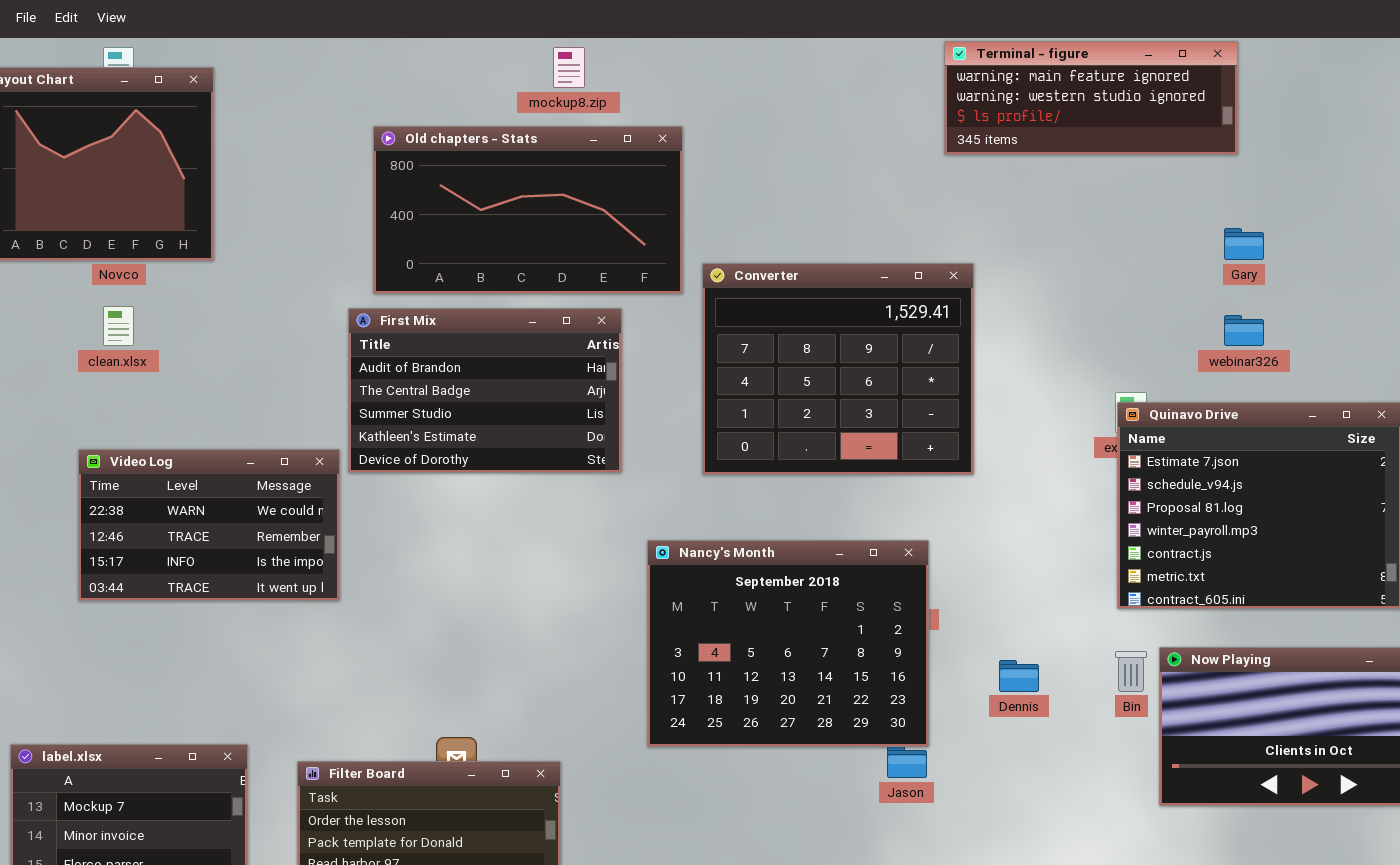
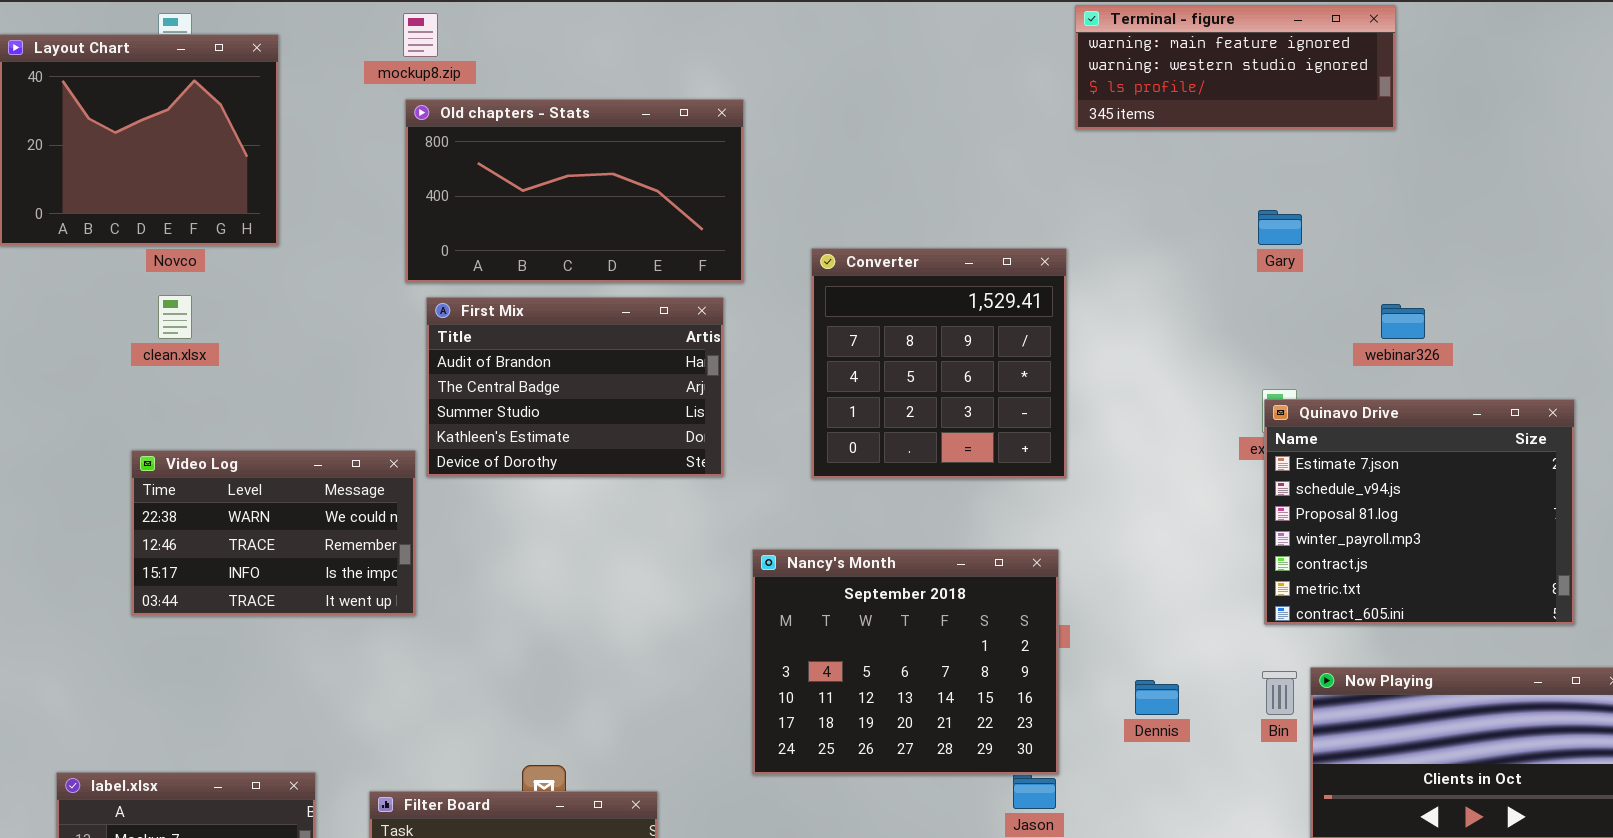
mockup8.zip: [553,47,585,88] -> [403,13,438,57], moved
Old chapters - Stats: [373,126,683,294] -> [405,99,744,283], moved
Gary: [1224,228,1264,260] -> [1258,210,1302,245], moved
Converter: [702,263,974,475] -> [811,248,1067,479], resized

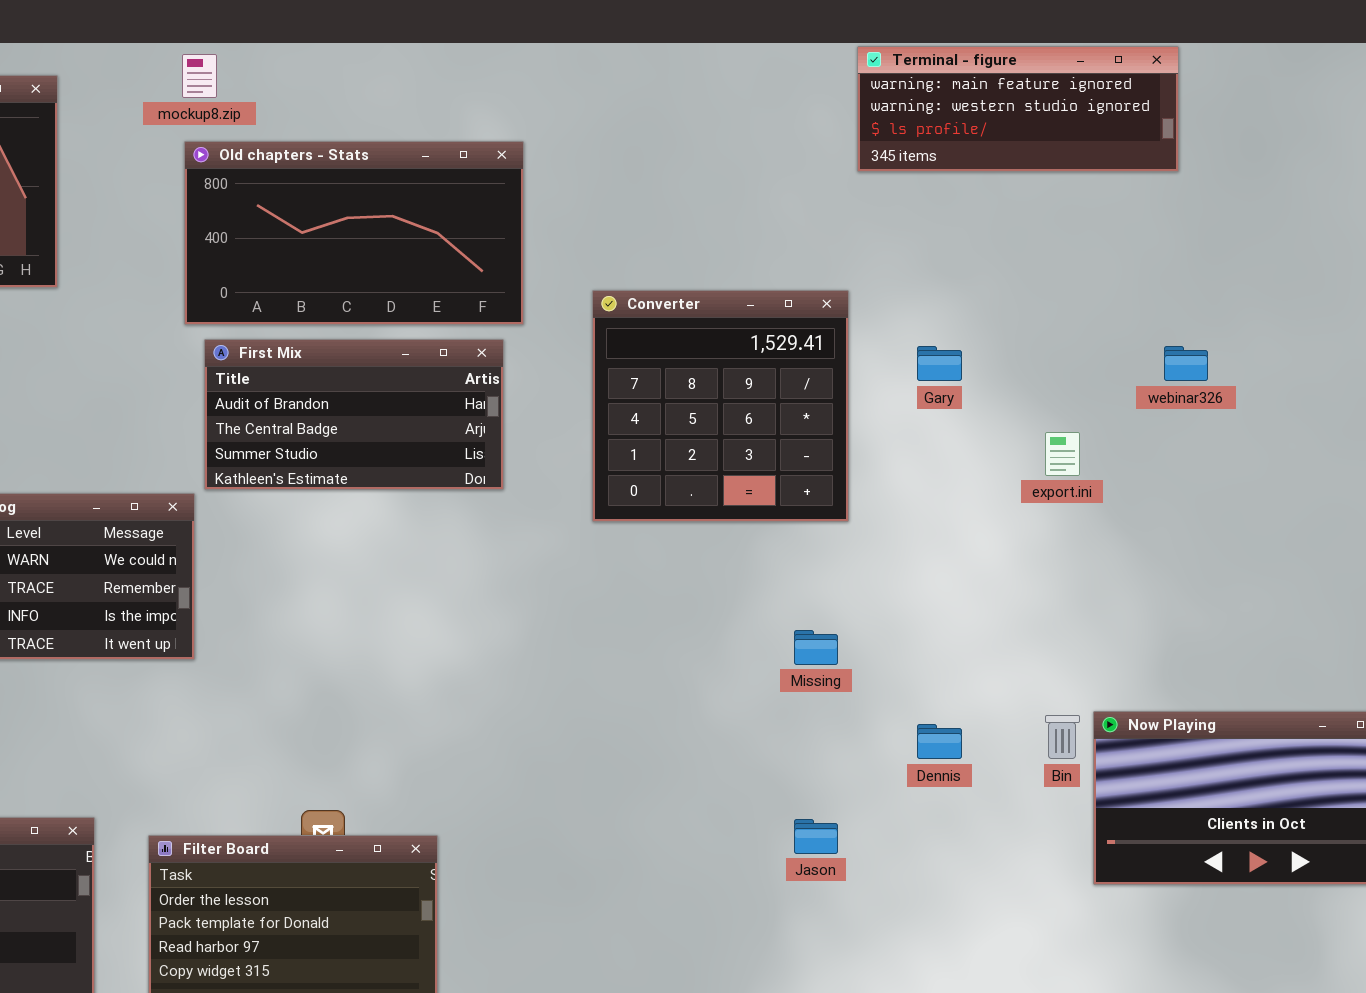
Gary: [1258,210,1302,245] -> [917,346,962,381], moved
First Mix: [426,297,724,477] -> [204,339,504,490], resized
Quinavo Drive: [1264,399,1575,625] -> none, closed
Nancy's Month: [752,549,1059,775] -> none, closed

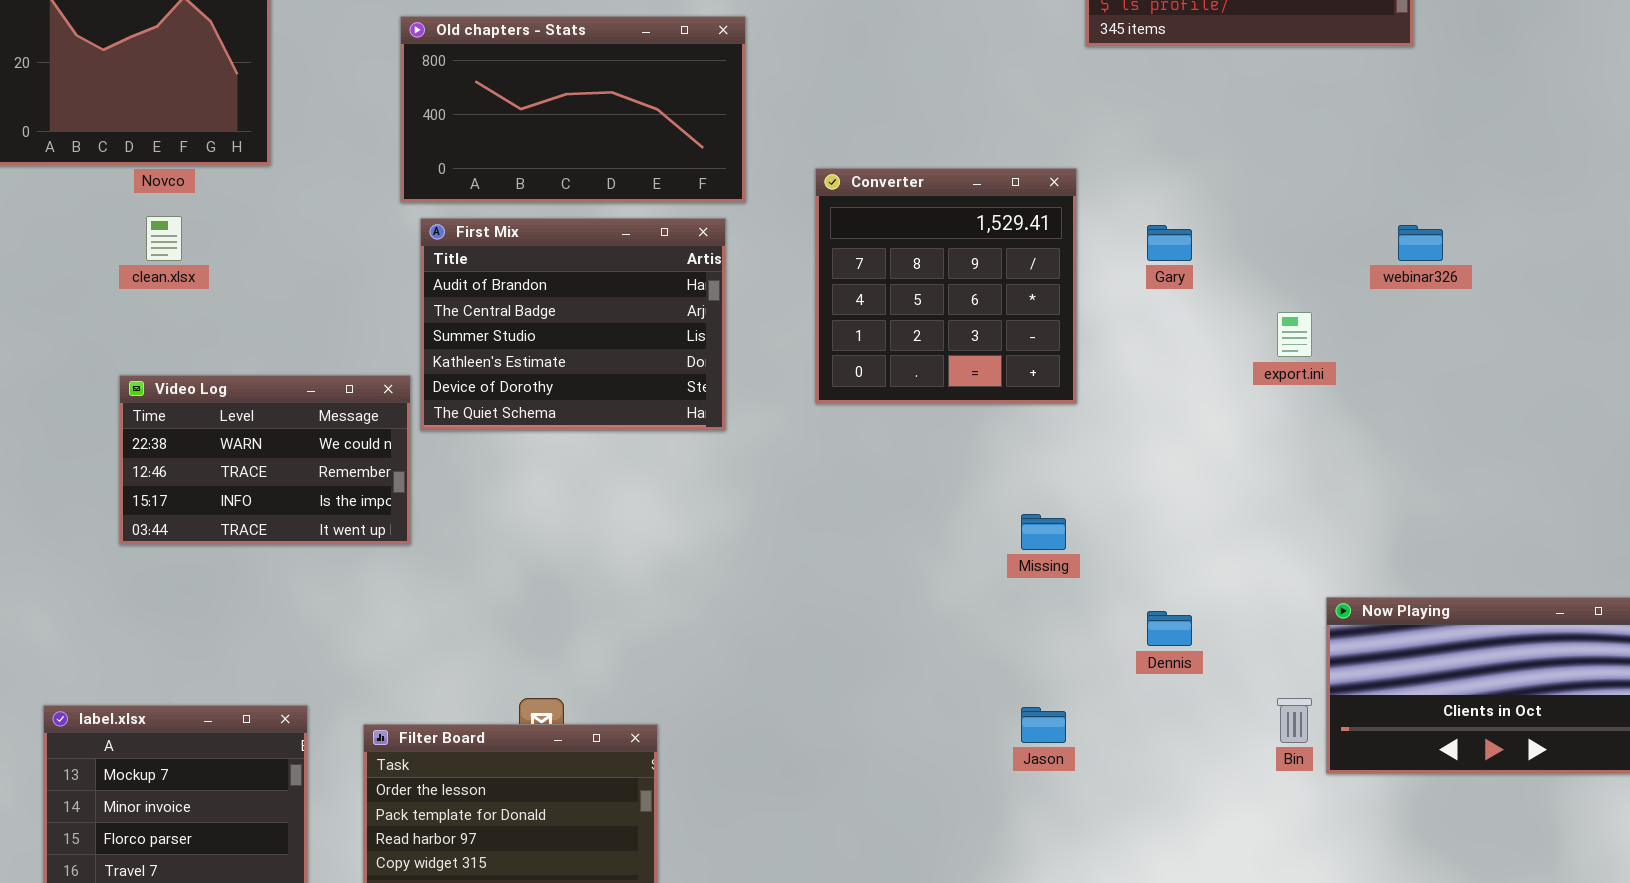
First Mix: [204,339,504,490] -> [420,218,726,431], resized
Bin: [1045,715,1080,759] -> [1277,698,1312,743], moved

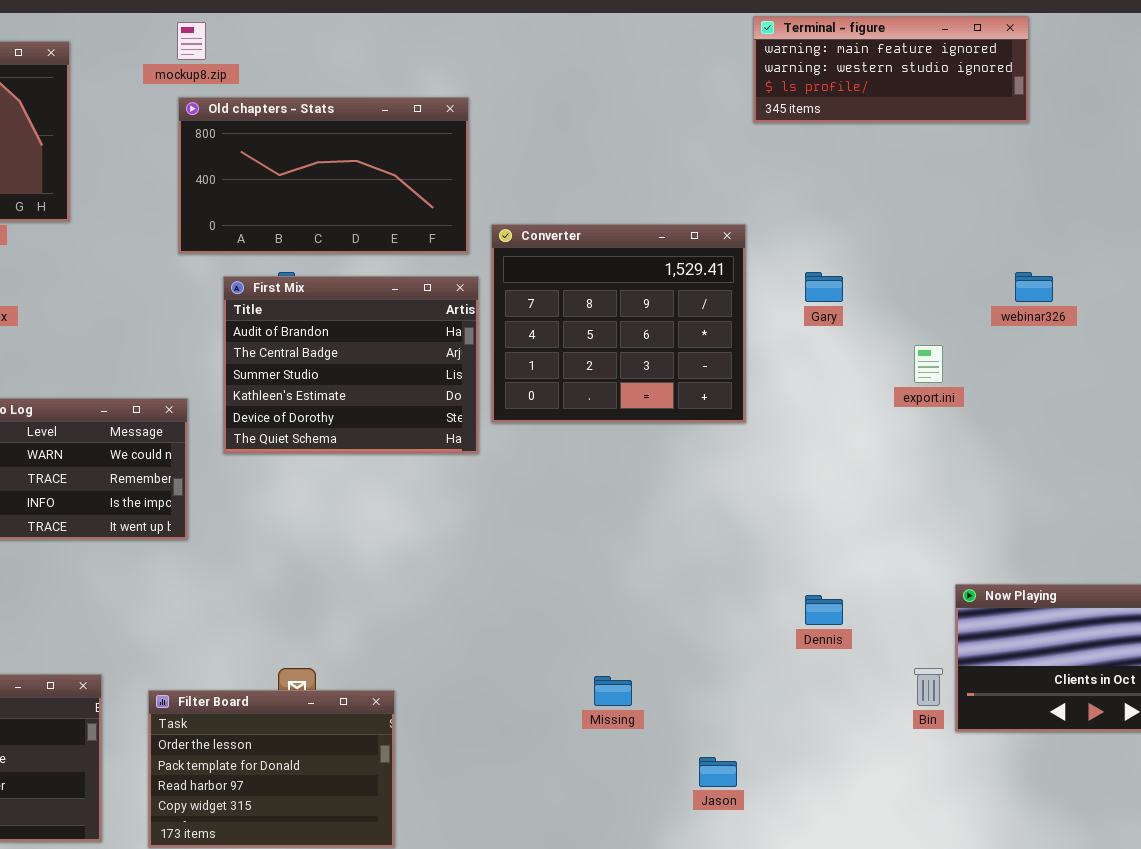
Converter: [815,168,1077,404] -> [491,224,746,423], resized
First Mix: [420,218,726,431] -> [223,276,479,454], moved
Missing: [1021,514,1066,550] -> [594,676,632,706], moved
Jason: [1021,707,1066,743] -> [699,757,737,787], moved

